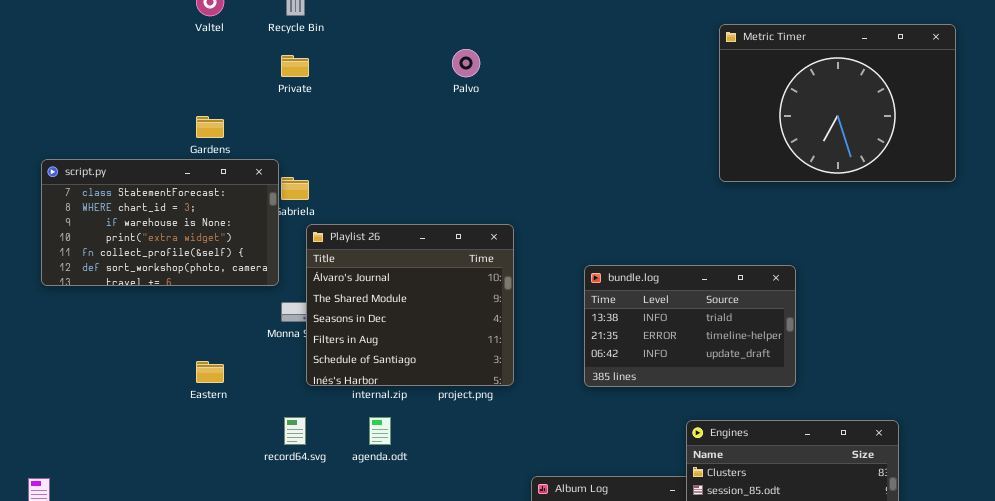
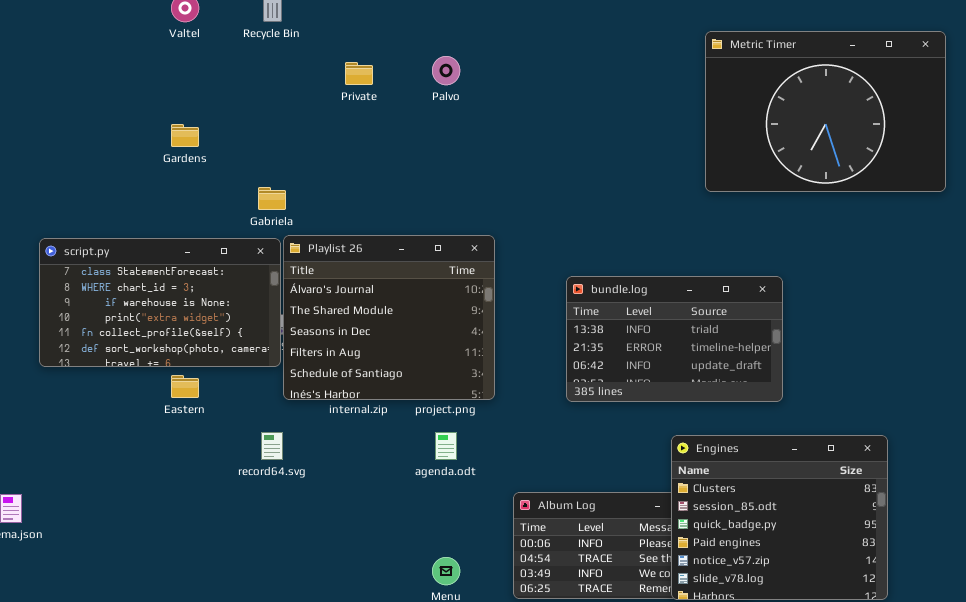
Private: [281,55,309,77] -> [345,62,373,85], moved
script.py: [41,159,279,286] -> [39,238,281,367], moved
agenda.odt: [369,417,391,445] -> [435,432,457,460], moved

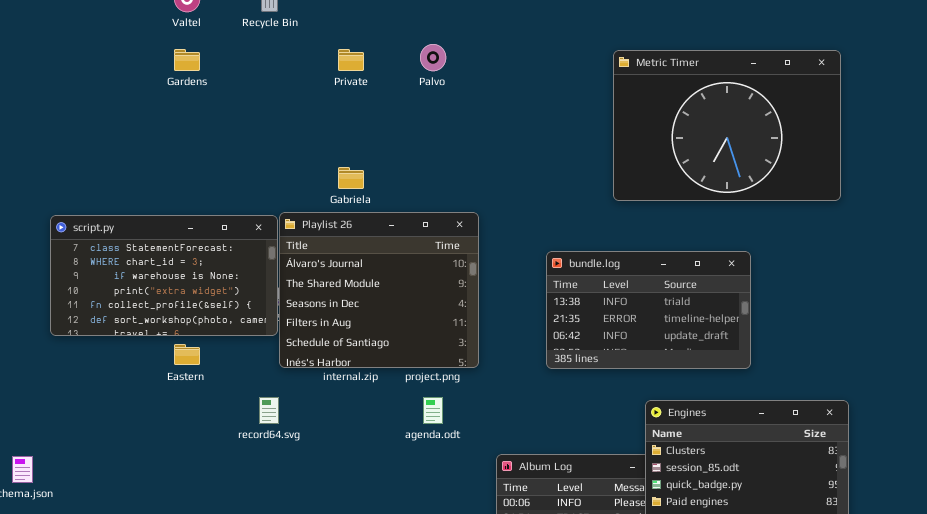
Metric Timer: [705,31,946,192] -> [613,50,841,201], moved
Gardens: [171,124,199,147] -> [174,49,200,71], moved
Gabriela: [258,187,286,210] -> [338,167,364,189], moved

